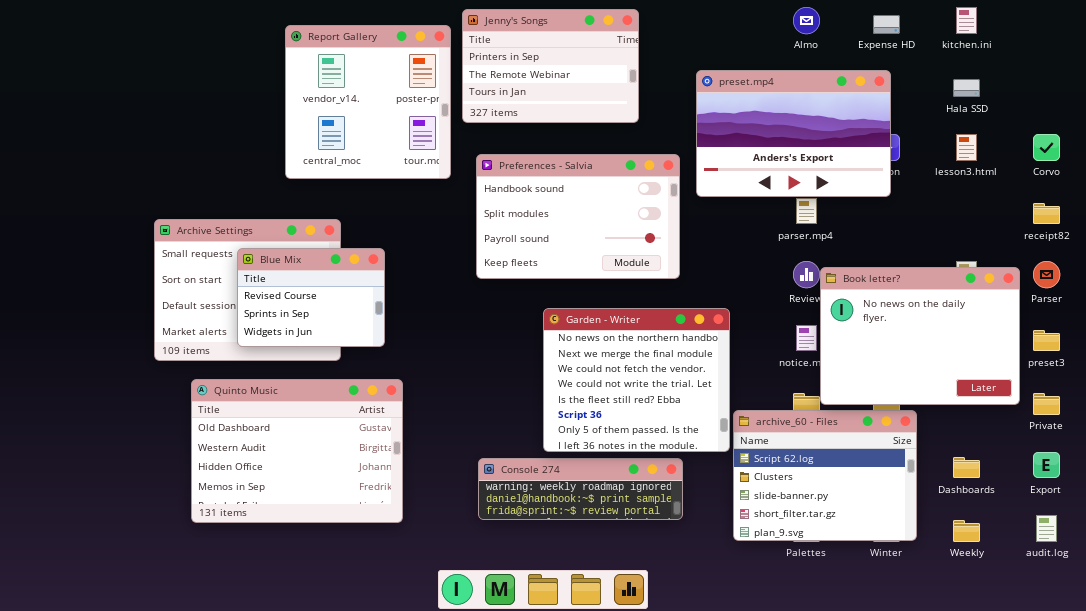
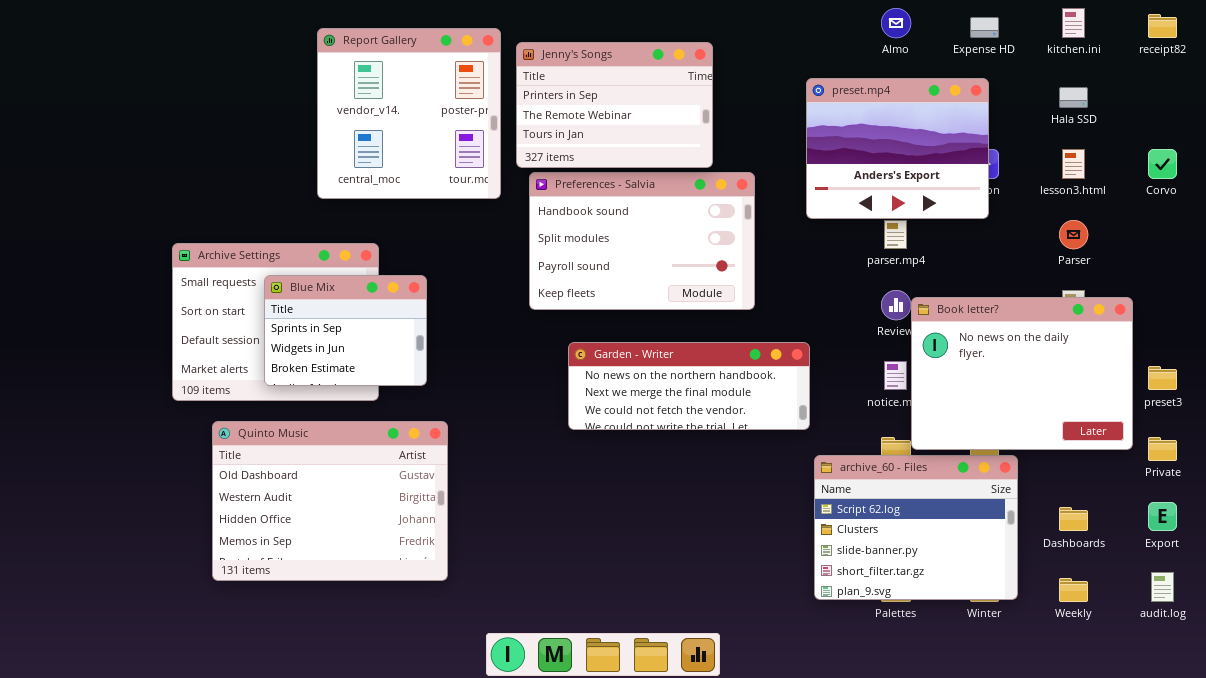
Jenny's Songs: [462,9,639,123] -> [516,42,713,168], moved
preset.mp4: [696,70,891,197] -> [806,78,989,219], resized
receipt82: [1033,203,1060,224] -> [1148,14,1177,38], moved
Blue Mix: [237,248,385,347] -> [264,275,427,386], scrolled down 1 row
Parser: [1033,261,1060,288] -> [1059,220,1088,249], moved
Garden - Writer: [543,308,730,452] -> [568,342,810,430], resized
Console 274: [478,458,683,520] -> none, closed

